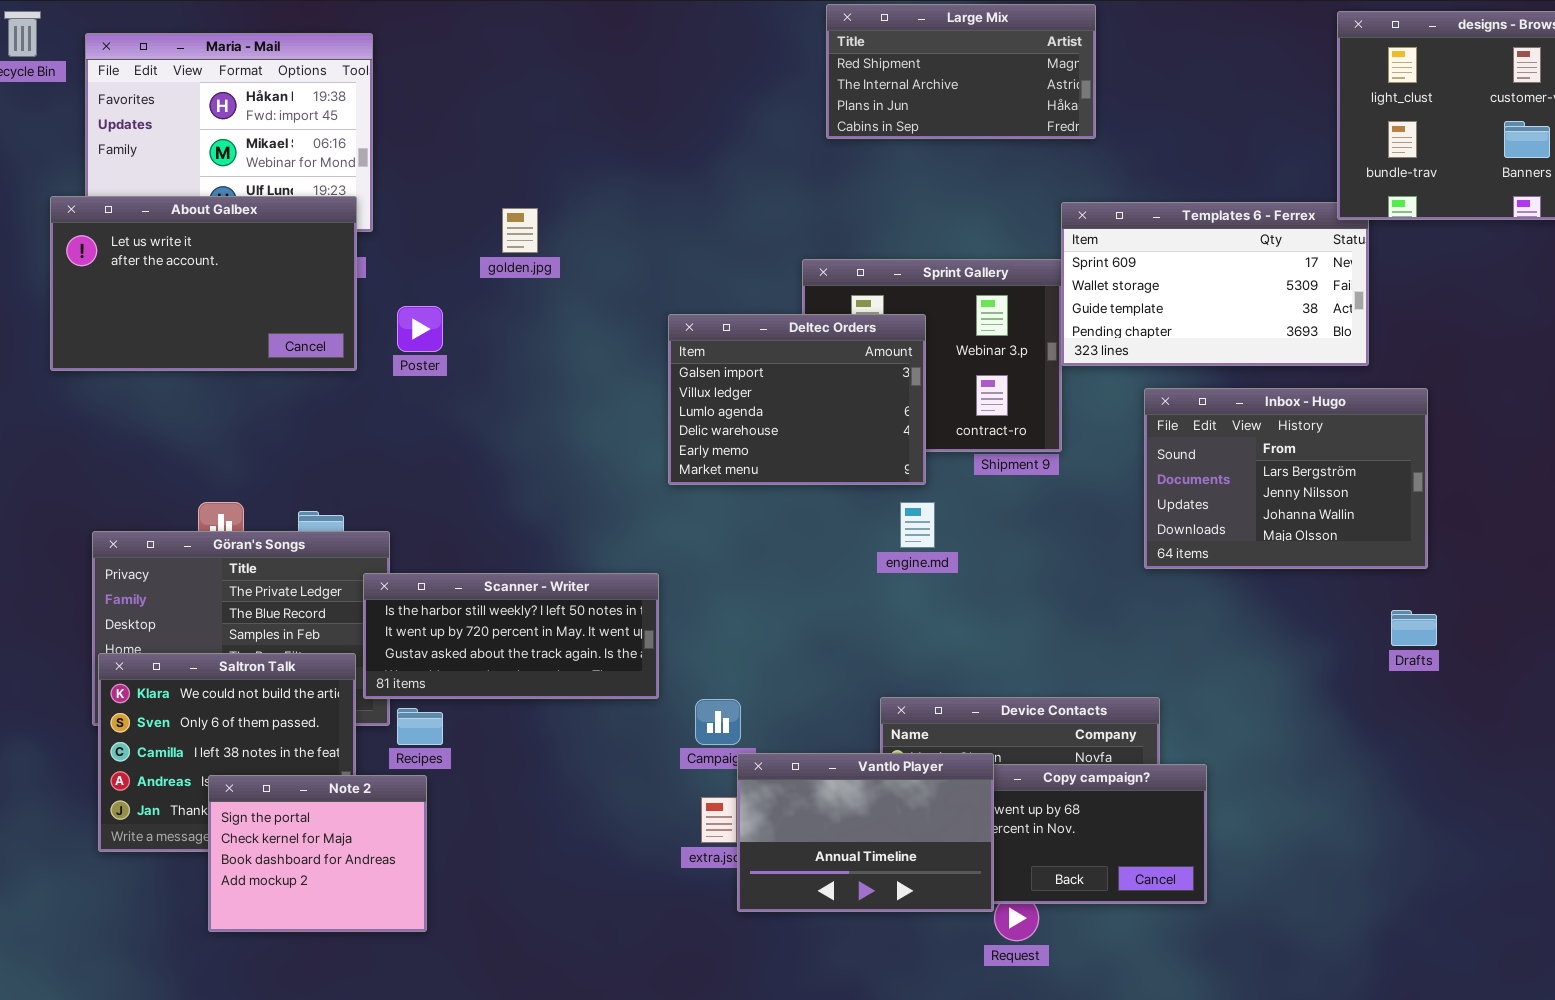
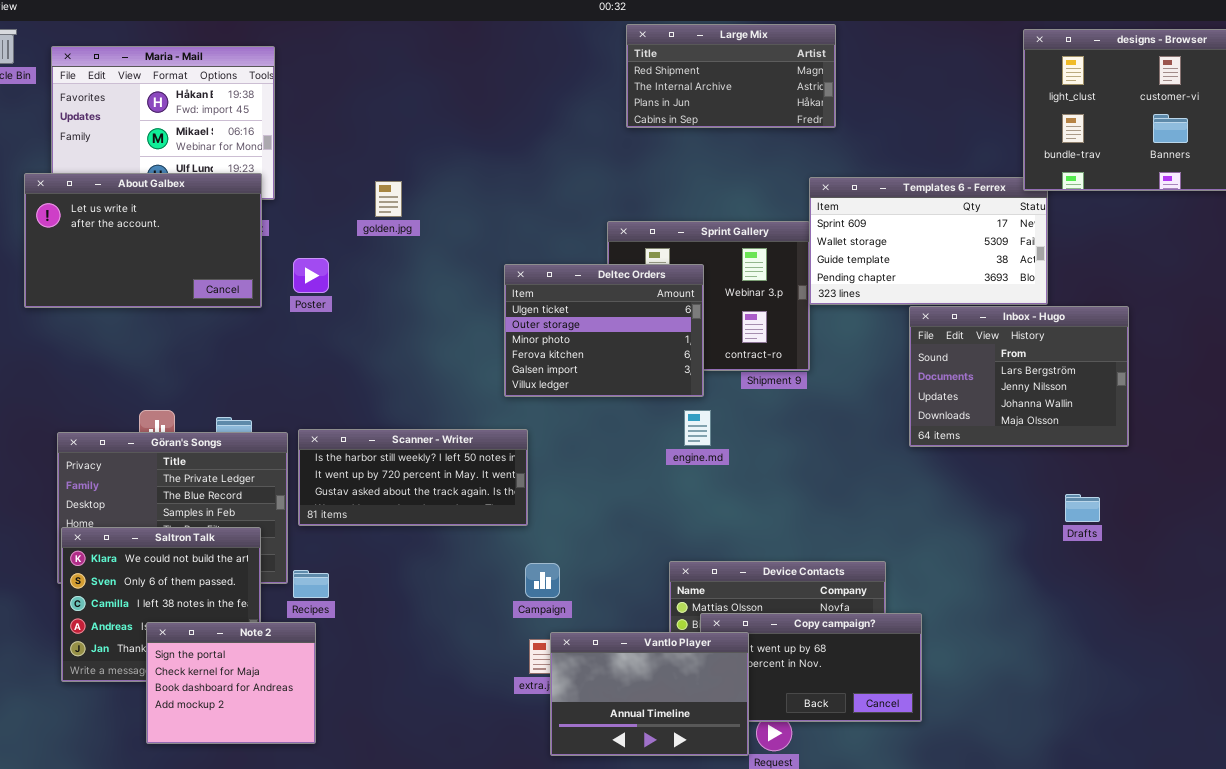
Deltec Orders: [668,314,926,485] -> [504,264,704,397], scrolled up 4 rows
Inbox - Hugo: [1144,388,1428,569] -> [909,306,1129,447], moved
Scanner - Writer: [363,573,659,699] -> [298,429,528,526], moved
Vantlo Player: [737,753,994,912] -> [550,632,749,756], moved

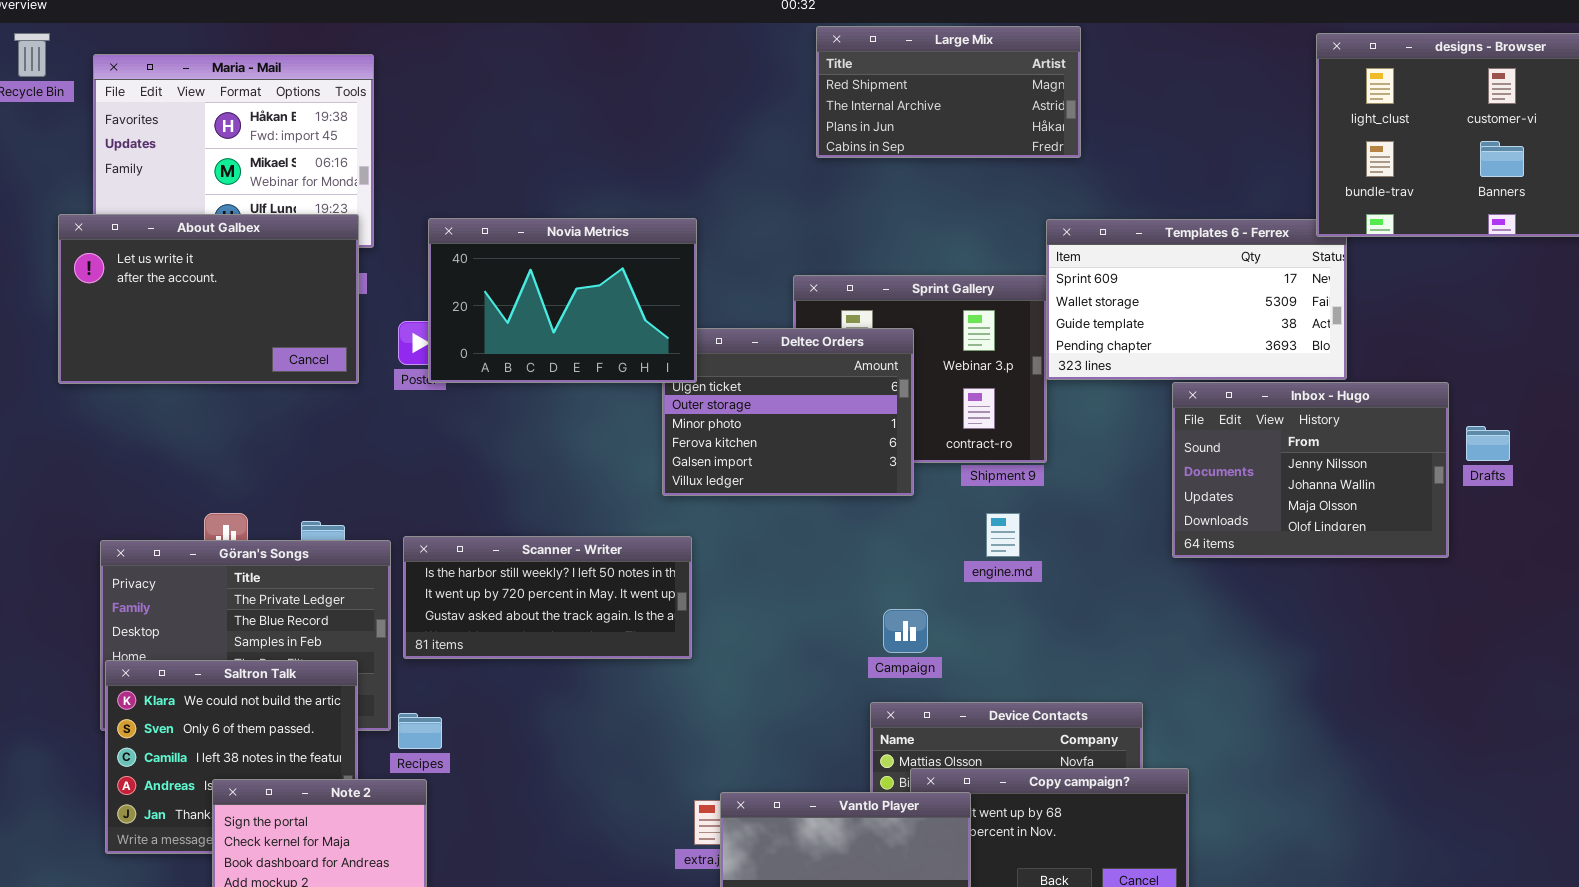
Novia Metrics: none -> [428,218,697,383], opened
Inbox - Hugo: [909,306,1129,447] -> [1172,382,1449,558], scrolled down 1 row
engine.md: [684,410,711,446] -> [986,513,1020,557], moved
Drafts: [1065,494,1100,522] -> [1466,426,1510,461], moved
Campaign: [525,563,560,598] -> [883,609,928,653], moved

